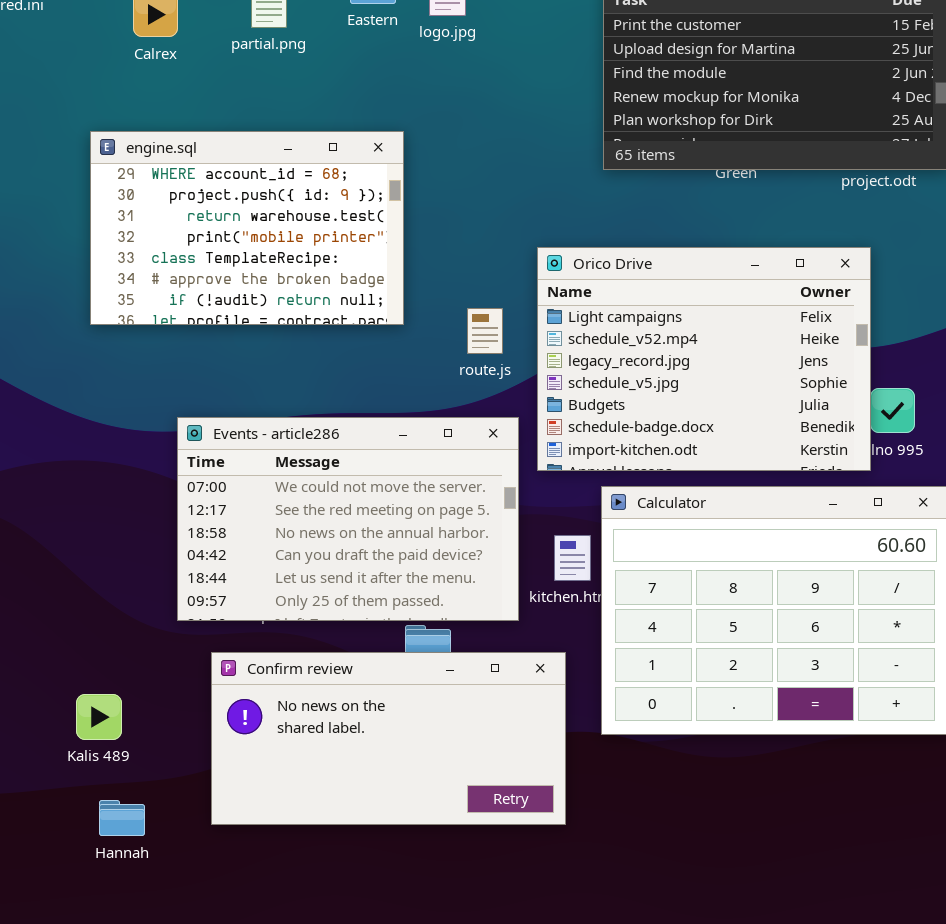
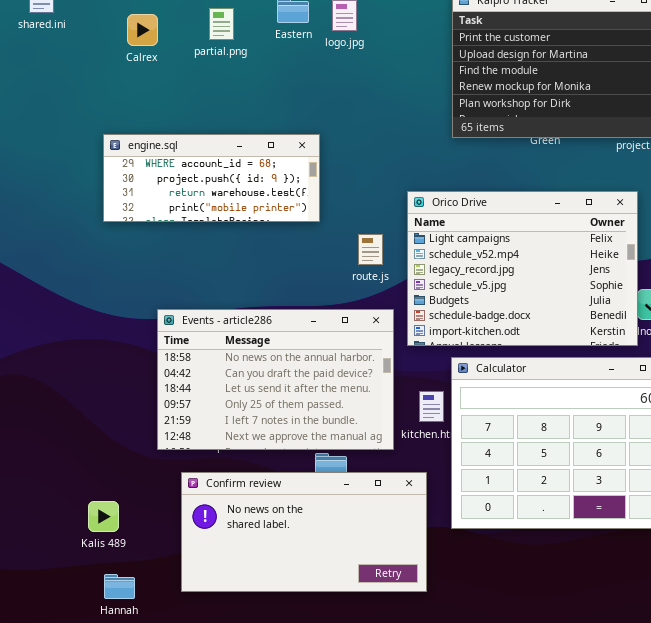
engine.sql: [90,131,404,325] -> [103,134,320,222], moved, resized
Events - article286: [177,417,519,621] -> [157,309,394,450], scrolled down 2 rows

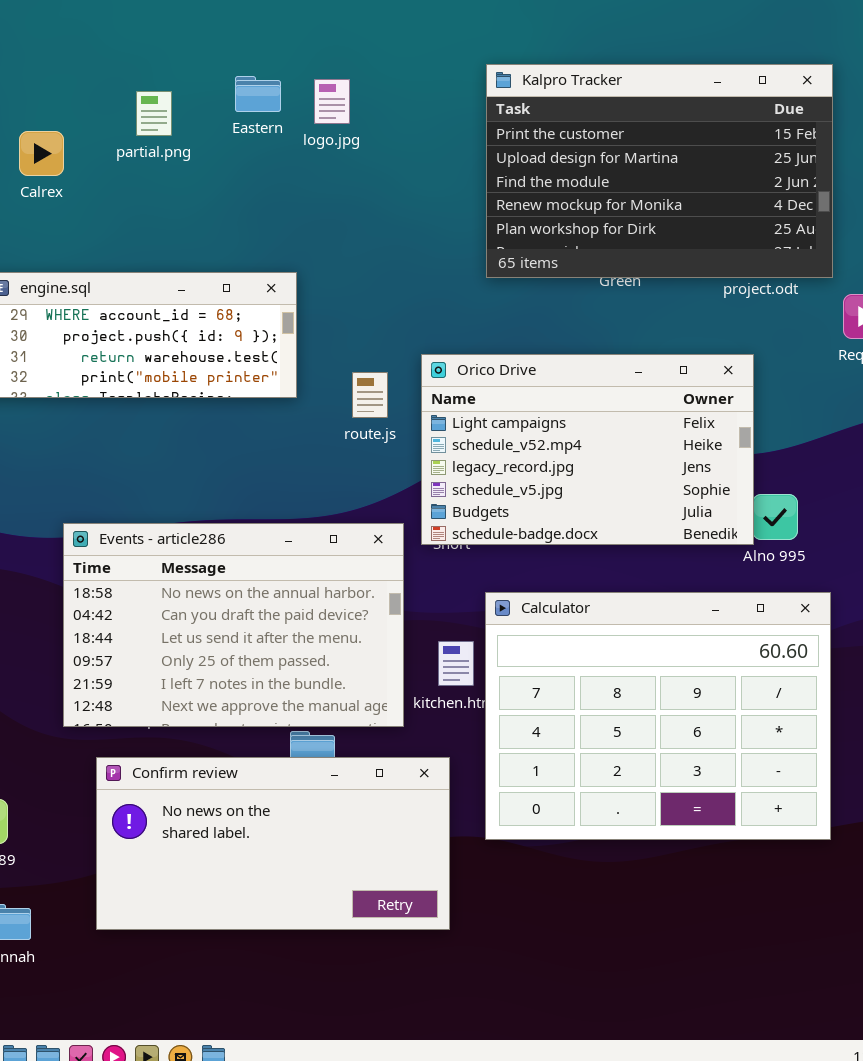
Calrex: [127,14,158,46] -> [19,131,64,176], moved
Orico Drive: [407,191,638,346] -> [421,354,754,545], resized
route.js: [358,234,383,265] -> [352,372,388,418], moved

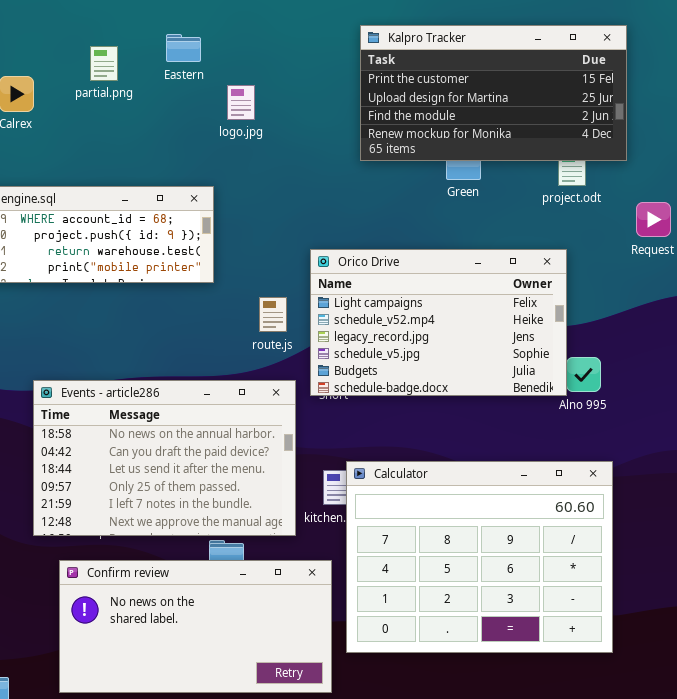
Kalpro Tracker: [486,64,833,278] -> [360,25,627,161], resized
logo.jpg: [314,79,350,124] -> [227,85,255,120], moved
route.js: [352,372,388,418] -> [259,297,287,332], moved
Calculator: [485,592,831,840] -> [346,461,613,653], moved

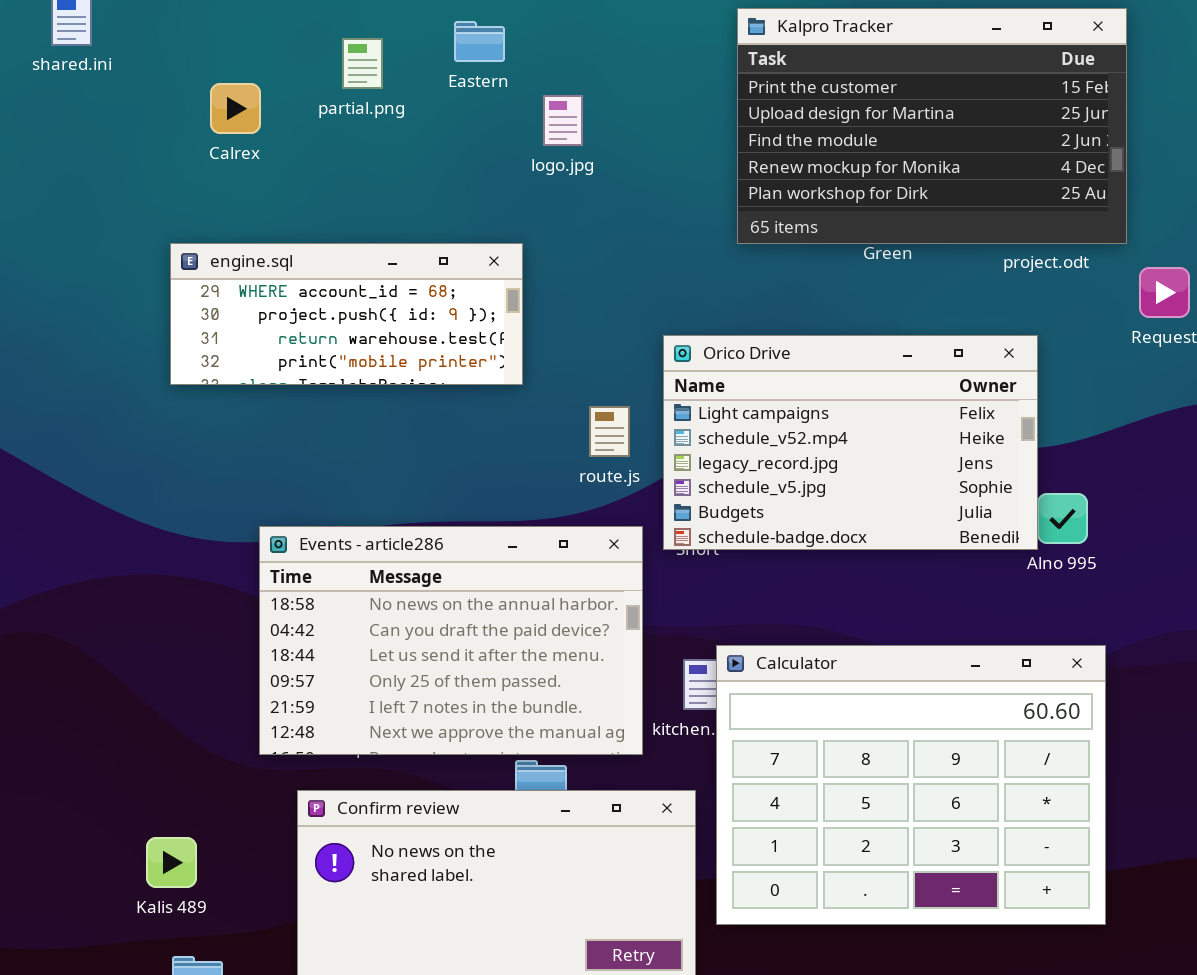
Kalpro Tracker: [360,25,627,161] -> [737,8,1127,244], resized

